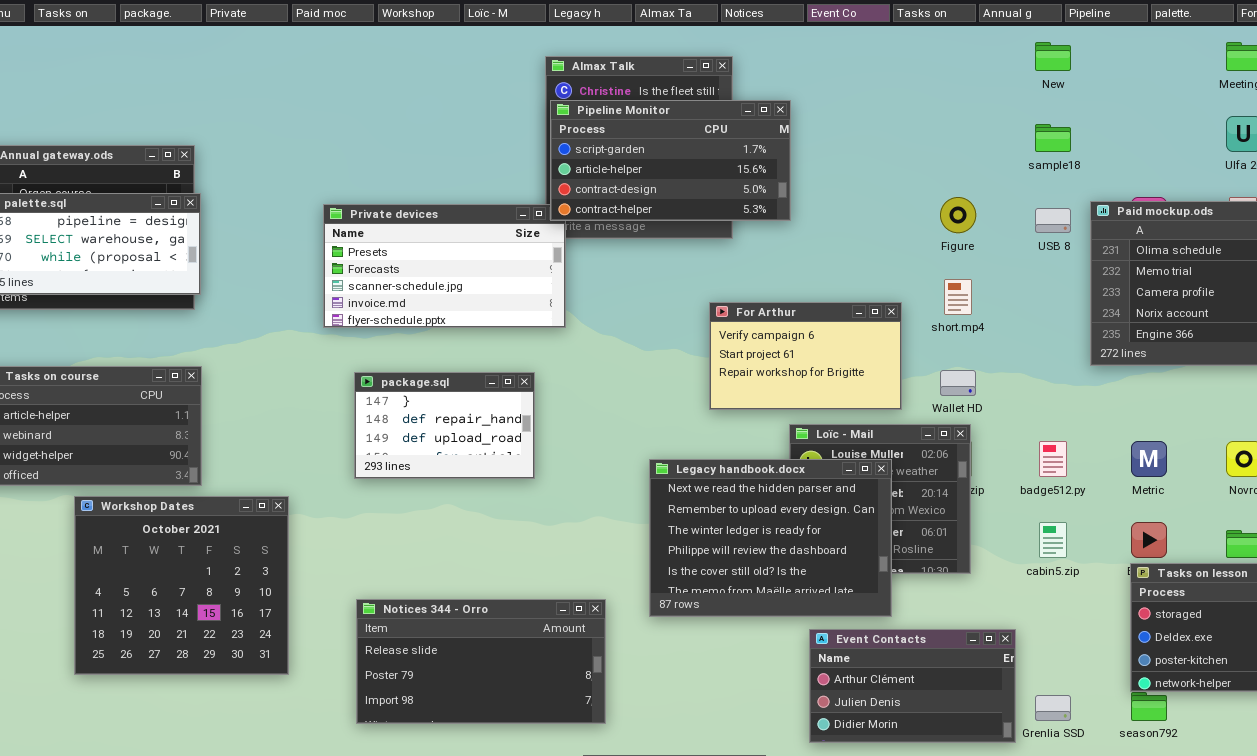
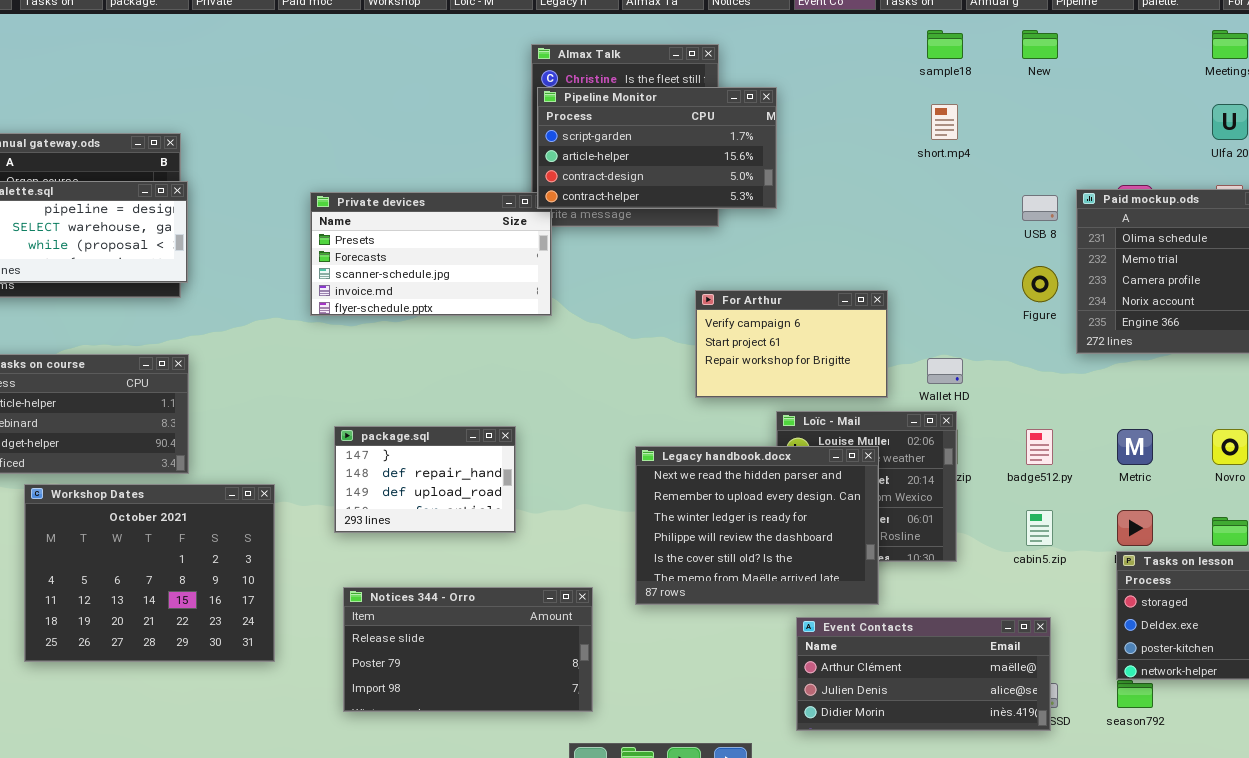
sample18: [1035,124,1071,152] -> [927,30,963,59], moved
Figure: [940,197,976,233] -> [1022,266,1058,302], moved
short.mp4: [944,279,972,315] -> [931,104,958,140], moved
package.sql: [354,372,535,479] -> [334,426,516,533], moved
Workshop Dates: [74,496,289,675] -> [24,484,275,662], resized
Event Contacts: [809,629,1016,743] -> [796,617,1051,731], resized

